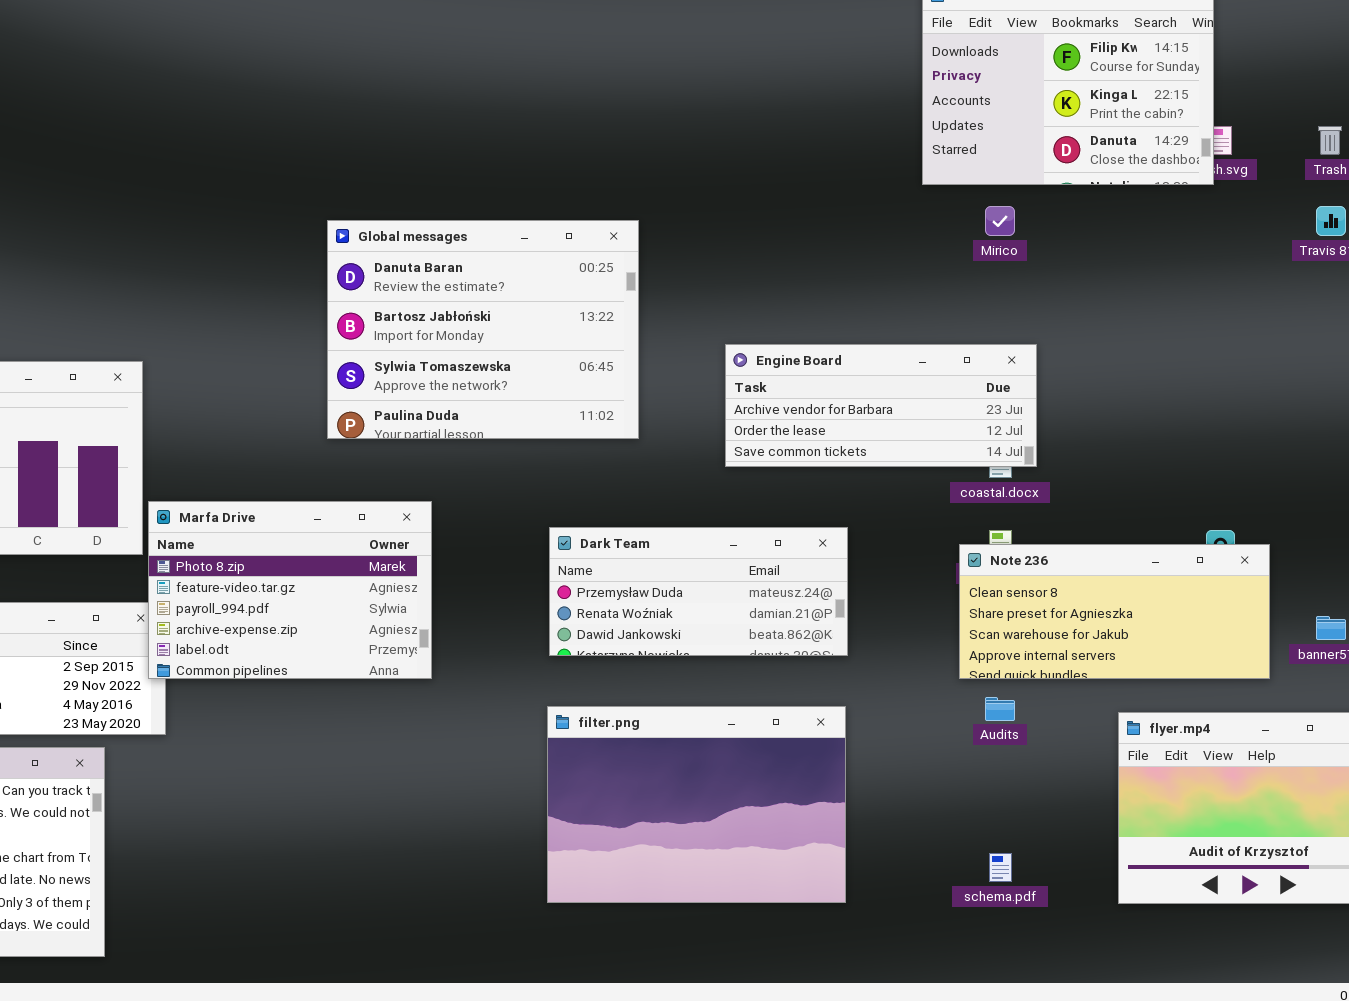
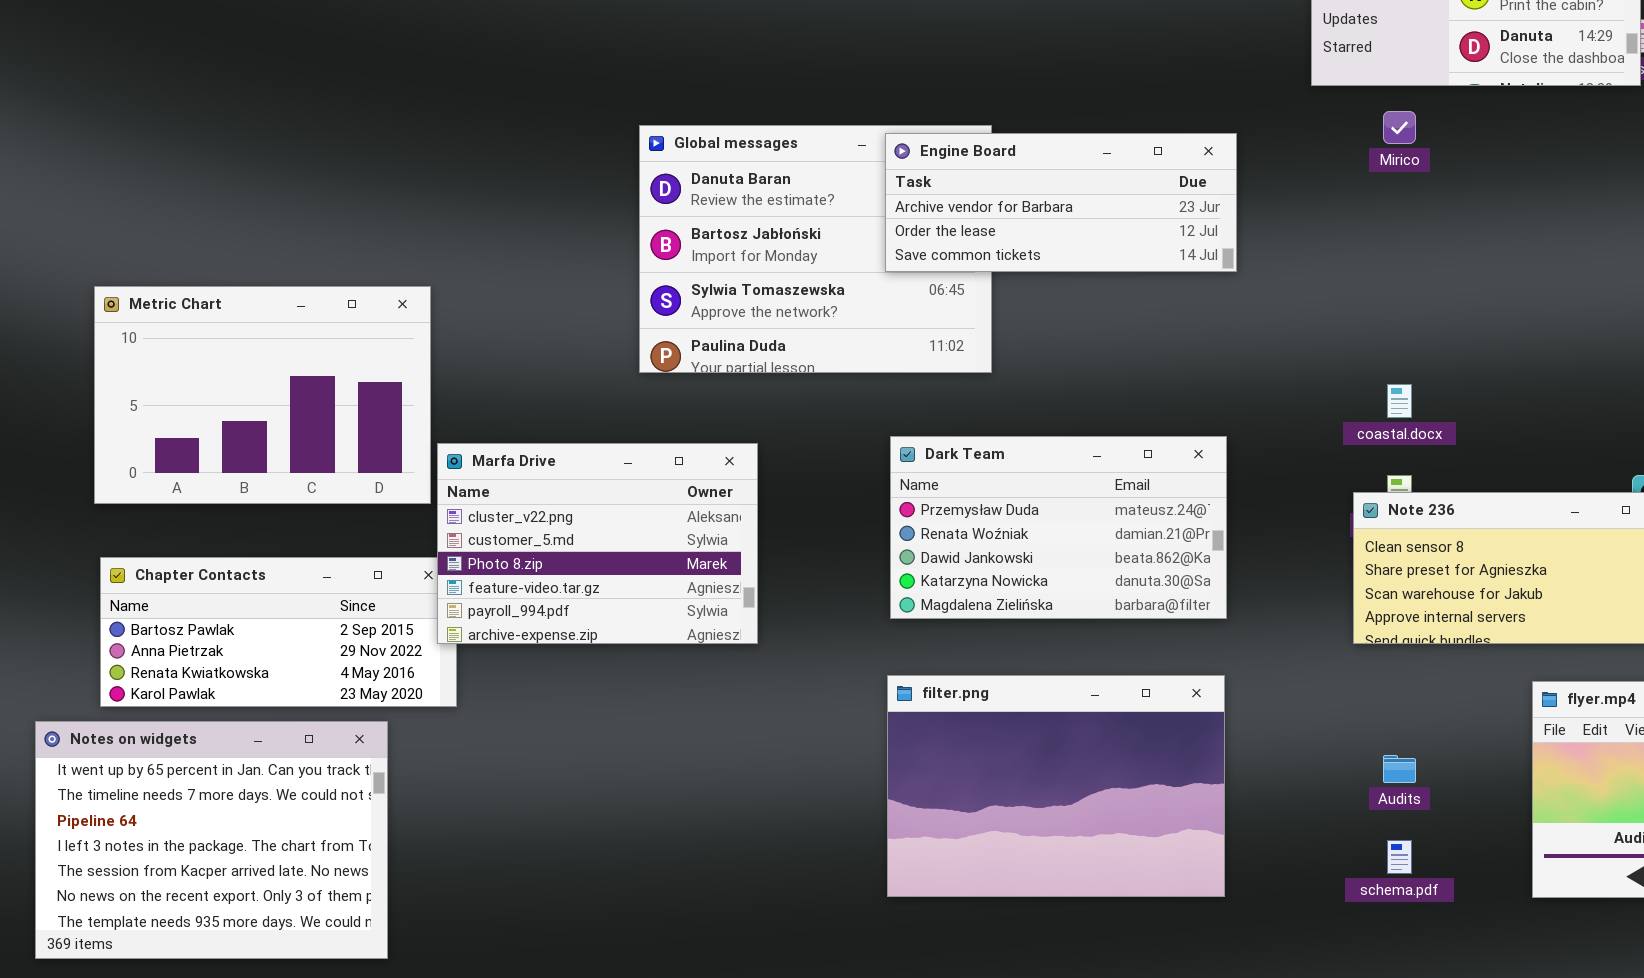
Engine Board: [725,344,1037,467] -> [885,133,1237,272], moved
Marfa Drive: [148,501,432,679] -> [437,443,758,644], scrolled up 2 rows
Dark Team: [549,527,848,656] -> [890,436,1227,619], resized
Audits: [985,697,1015,721] -> [1383,755,1416,783], moved

